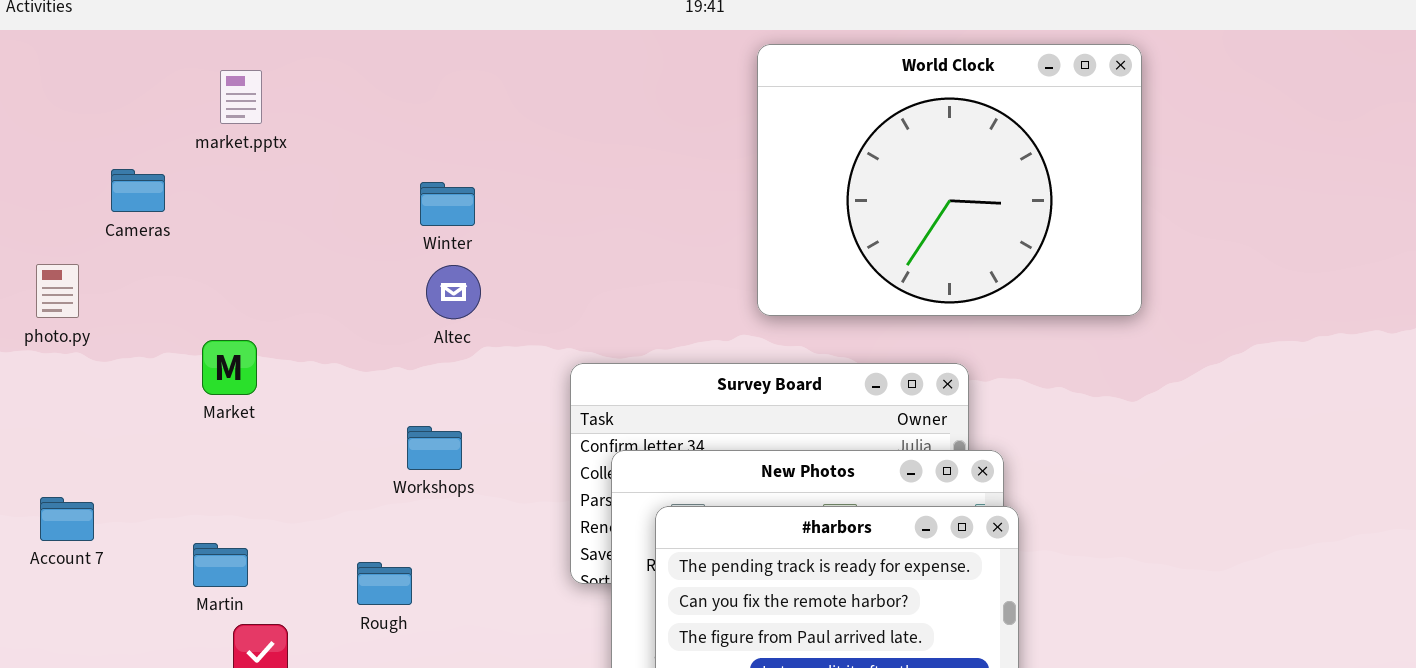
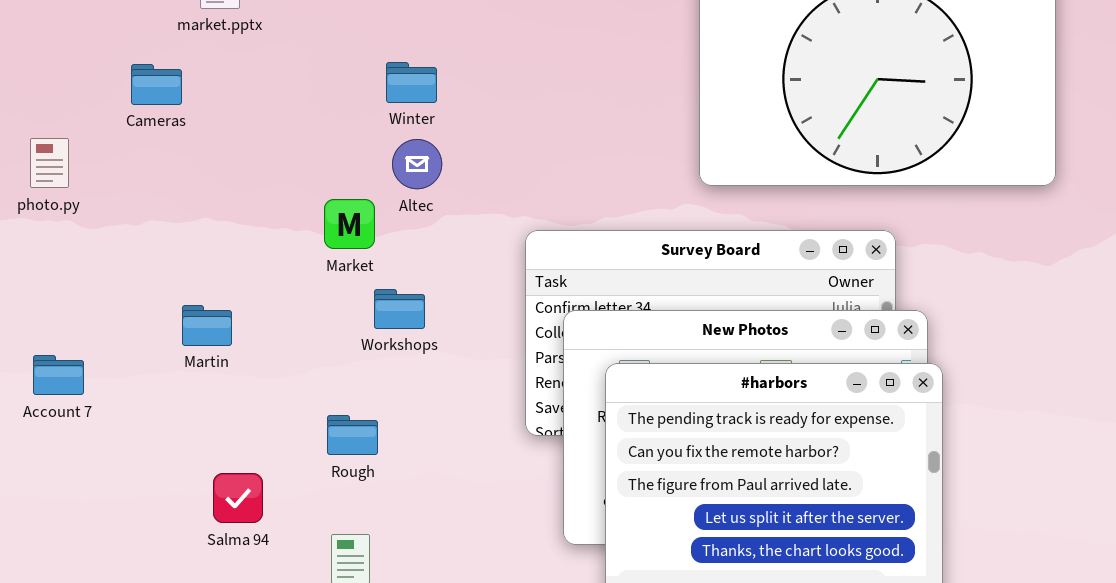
Cameras: [111,169,165,212] -> [131,64,182,105], moved
Market: [202,340,257,395] -> [324,199,375,249], moved
Martin: [193,543,248,587] -> [182,305,232,346], moved

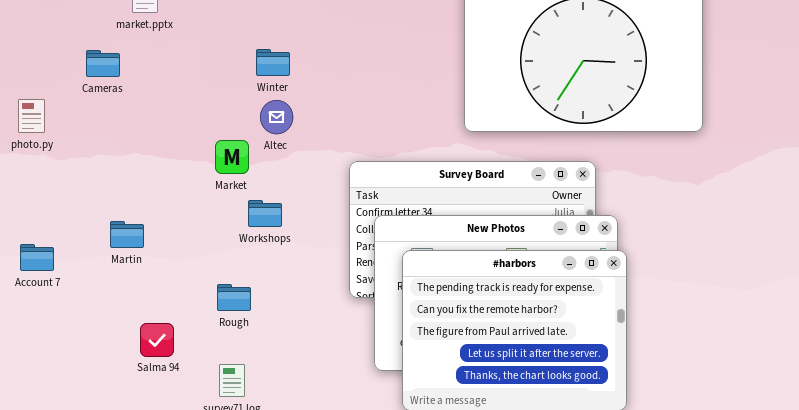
Martin: [182,305,232,346] -> [110,221,144,248], moved

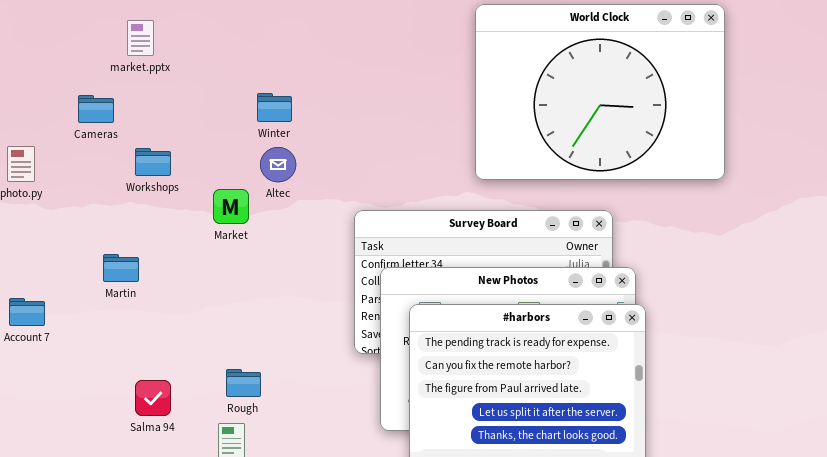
Workshops: [248,200,282,227] -> [135,148,171,176], moved
Martin: [110,221,144,248] -> [103,254,139,282], moved
Rough: [217,284,251,311] -> [226,369,261,397], moved

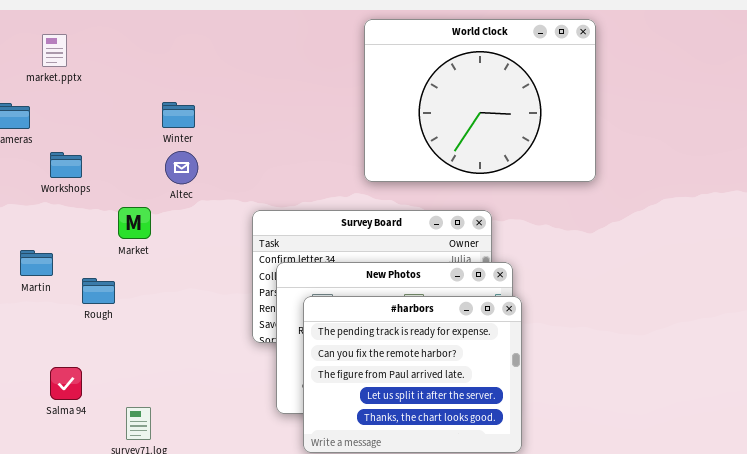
Market: [213,189,249,224] -> [118,207,151,239], moved
Rough: [226,369,261,397] -> [82,278,115,304], moved

